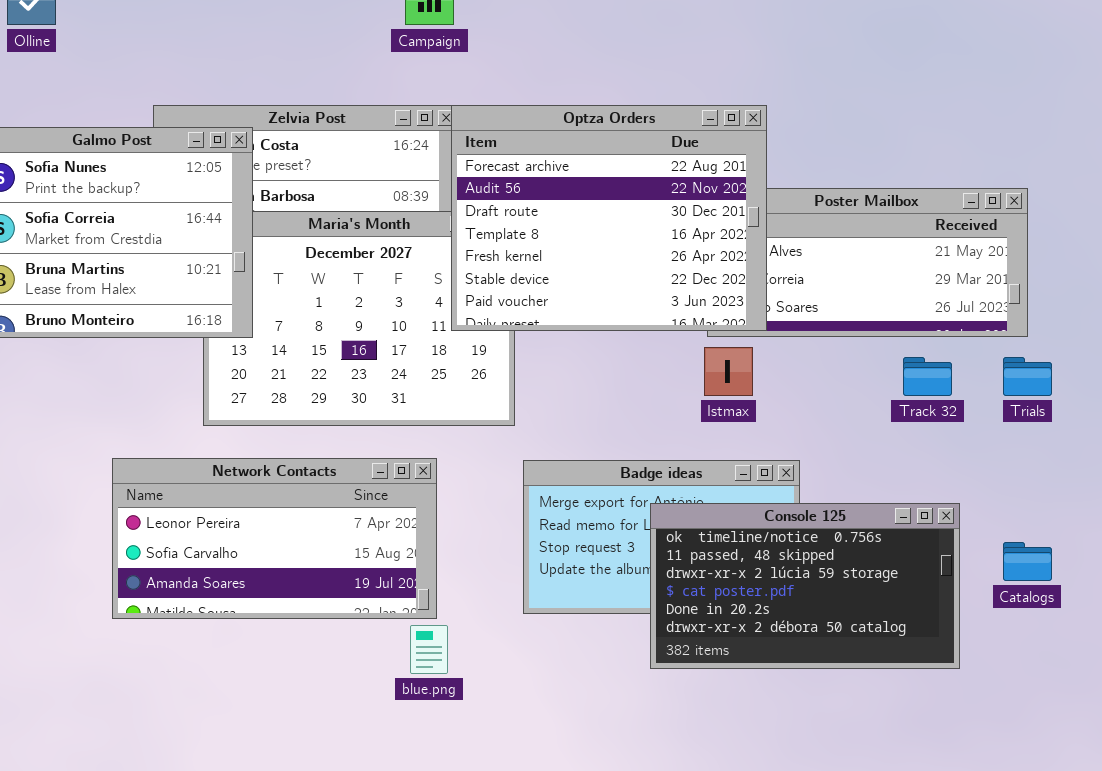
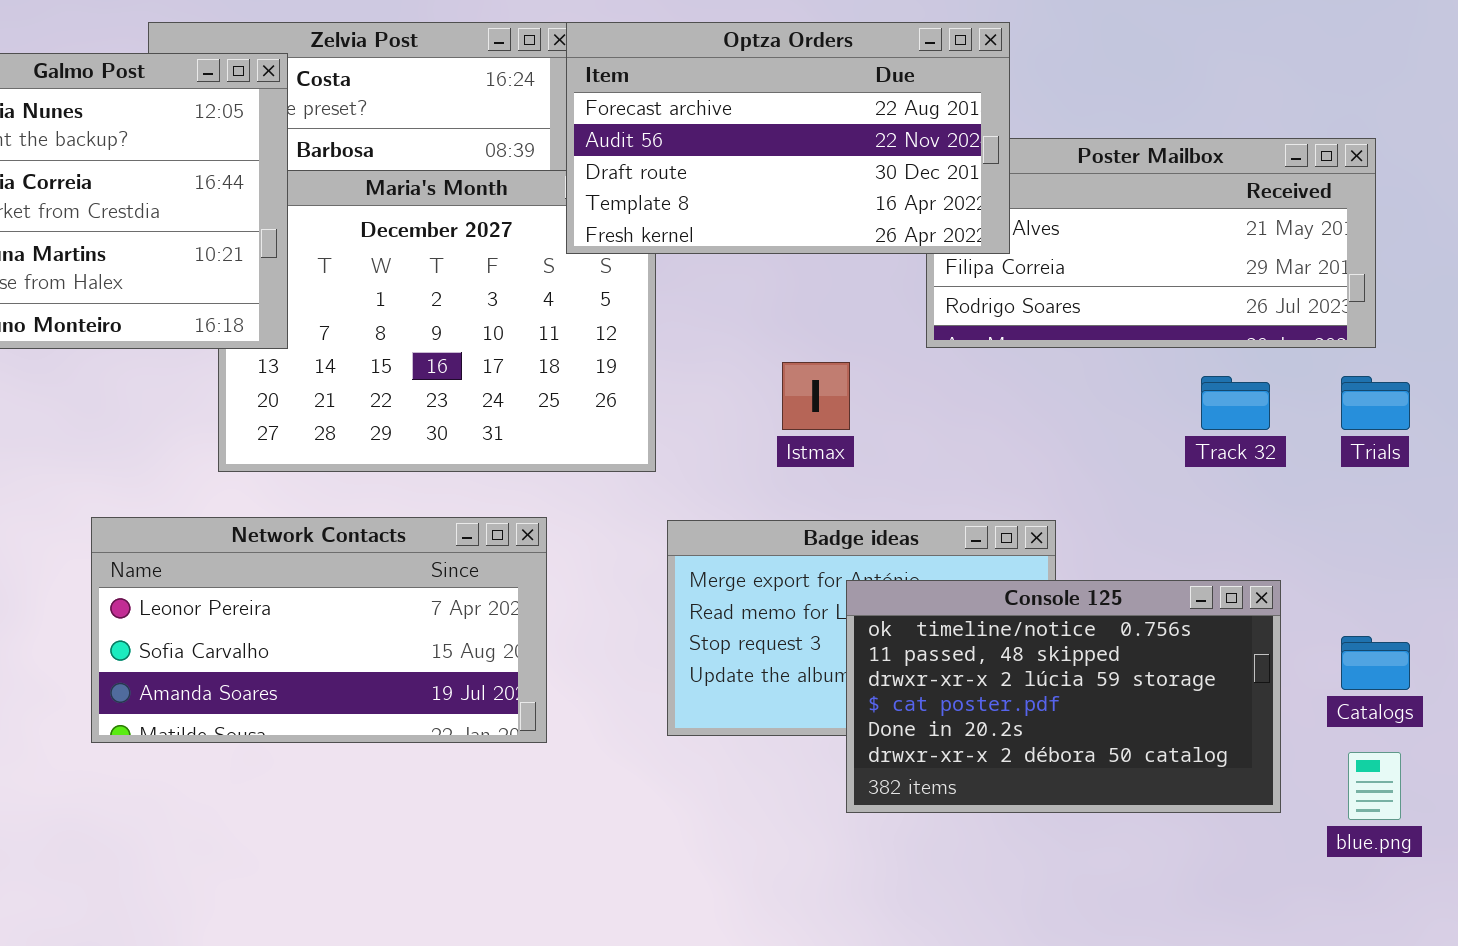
Optza Orders: [451,105,767,331] -> [566,22,1010,254], resized
Istmax: [704,347,753,396] -> [782,362,850,430], moved
blue.png: [410,625,448,674] -> [1348,752,1401,820], moved

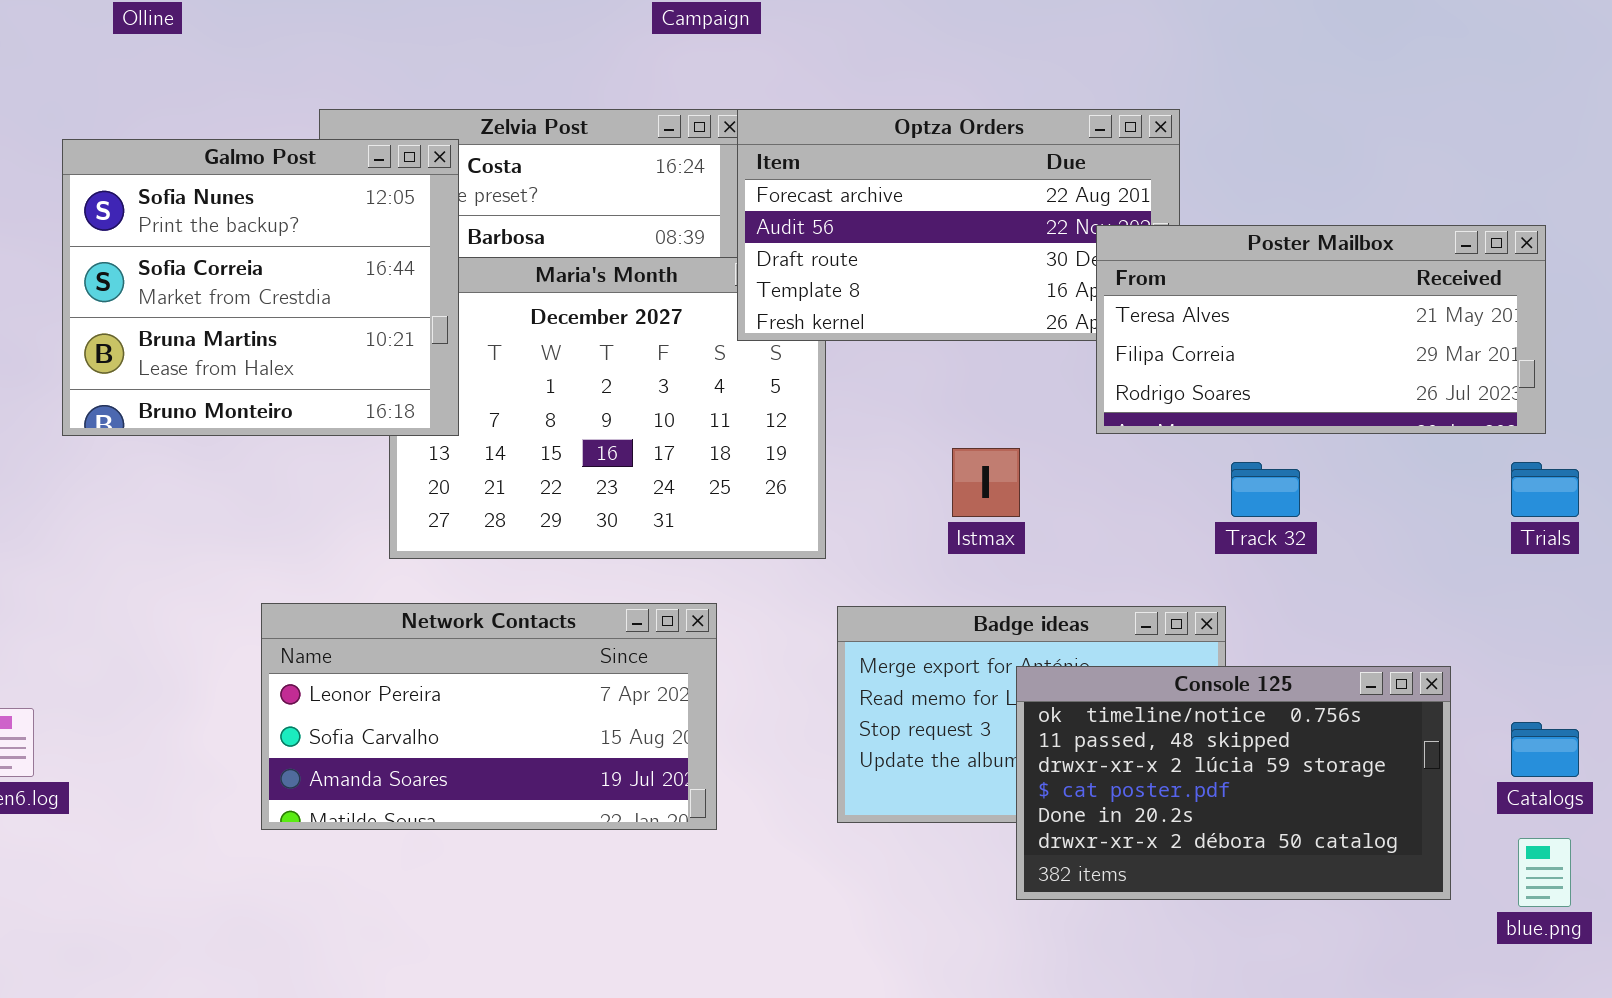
Poster Mailbox: [926,138,1376,348] -> [1096,225,1546,434], raised
Track 32: [1201,376,1270,430] -> [1231,462,1300,517], moved

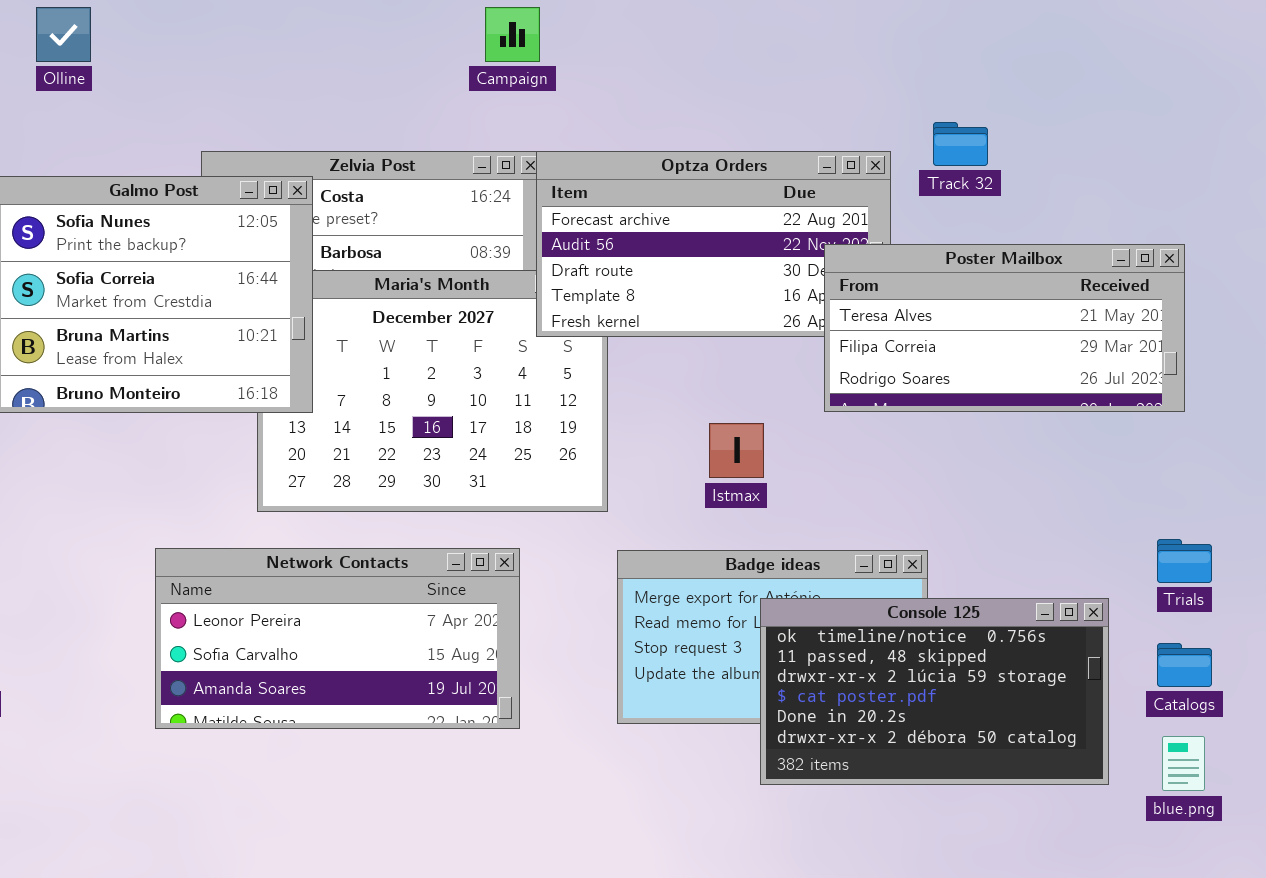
Track 32: [1231,462,1300,517] -> [933,122,988,166], moved
Trials: [1511,462,1579,517] -> [1157,539,1212,583], moved

